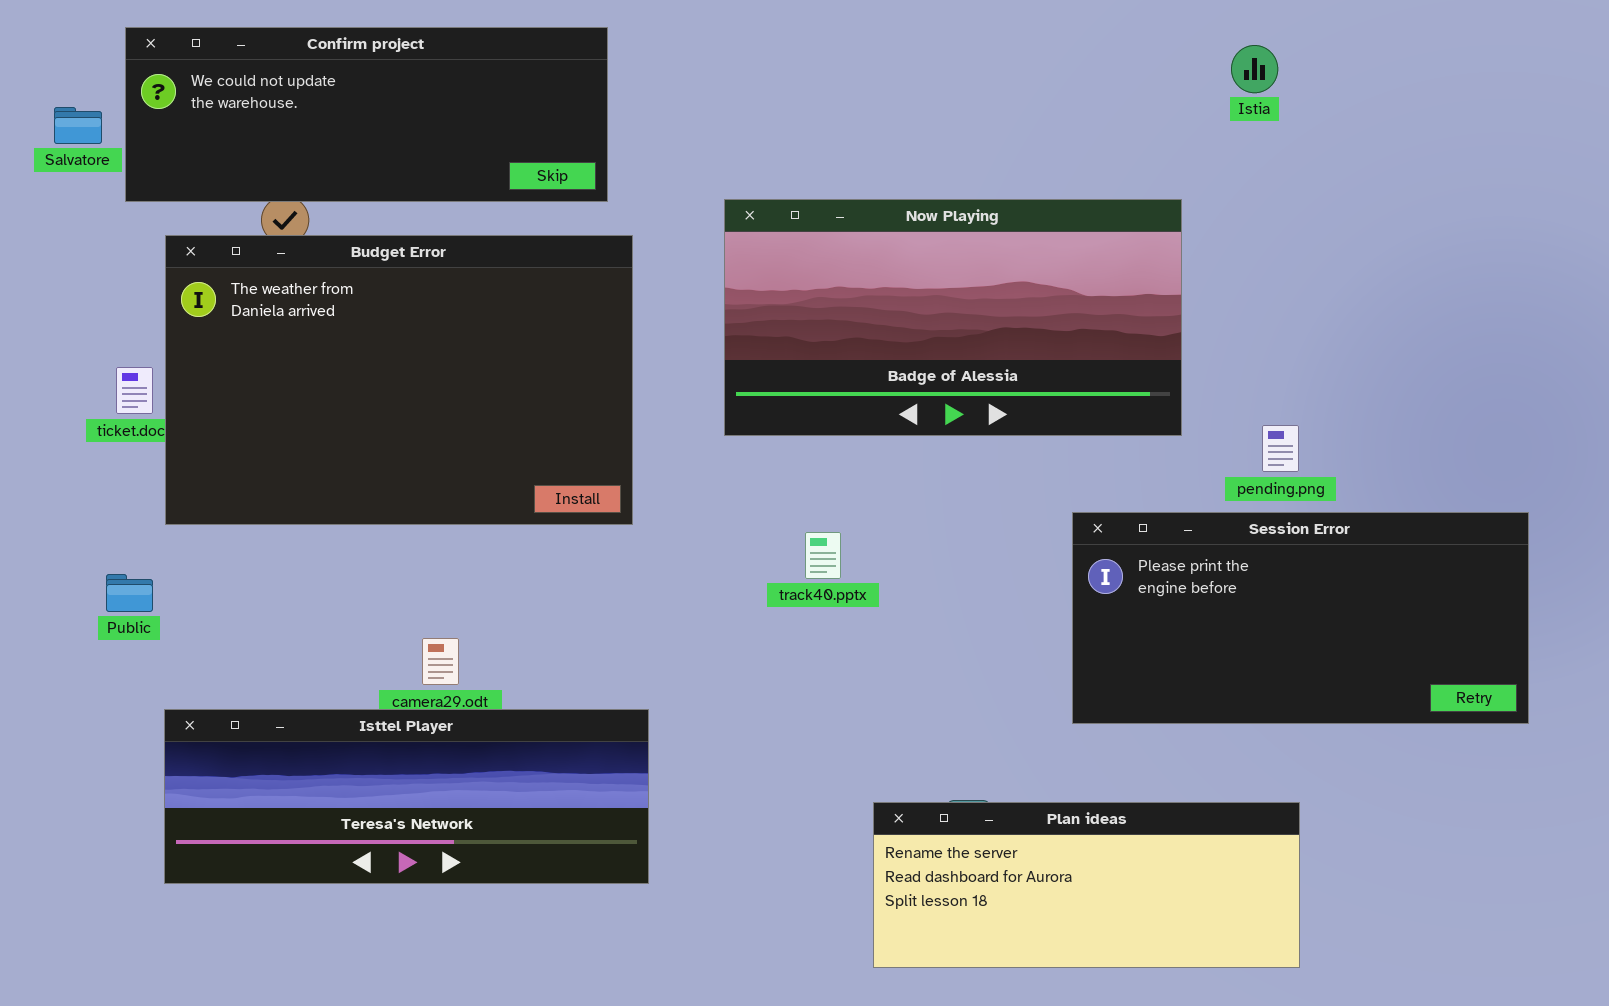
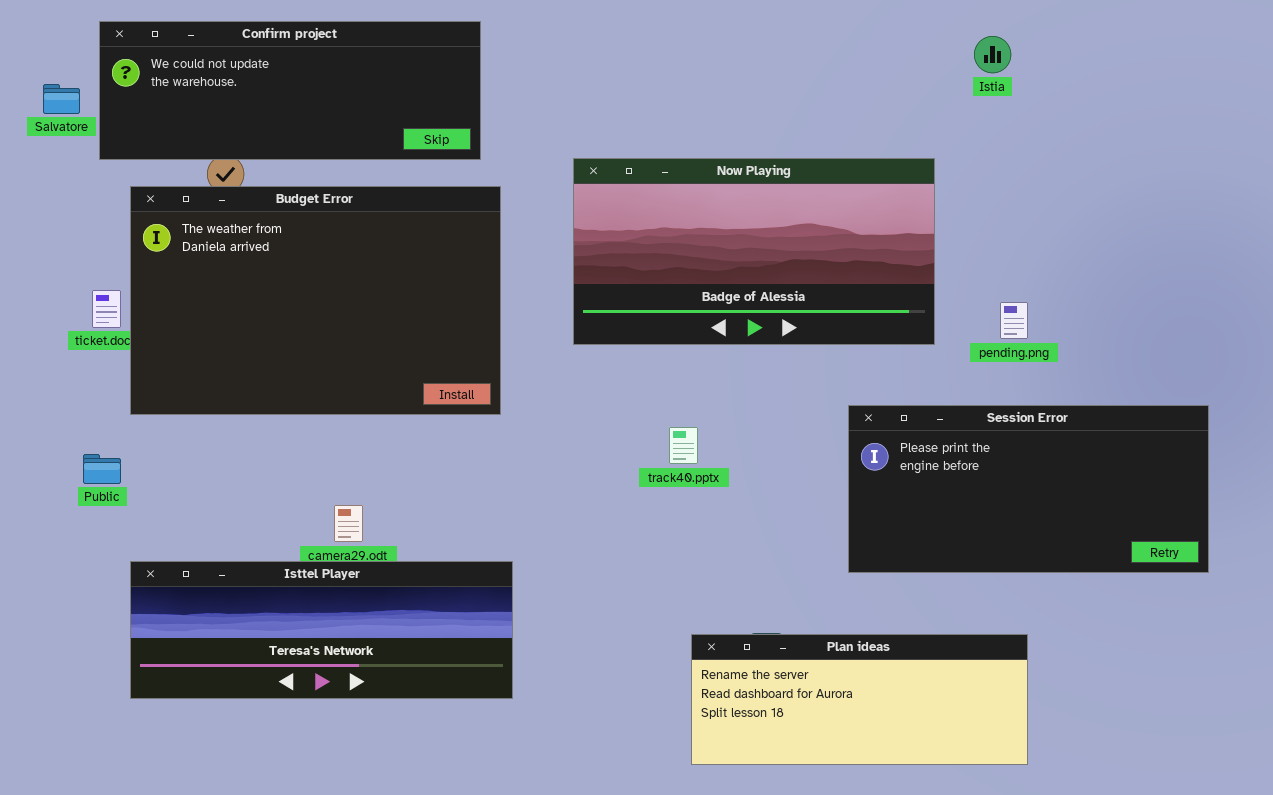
pending.png: [1262,425,1299,472] -> [1000,302,1028,339], moved
track40.pptx: [805,532,841,579] -> [669,427,698,464], moved

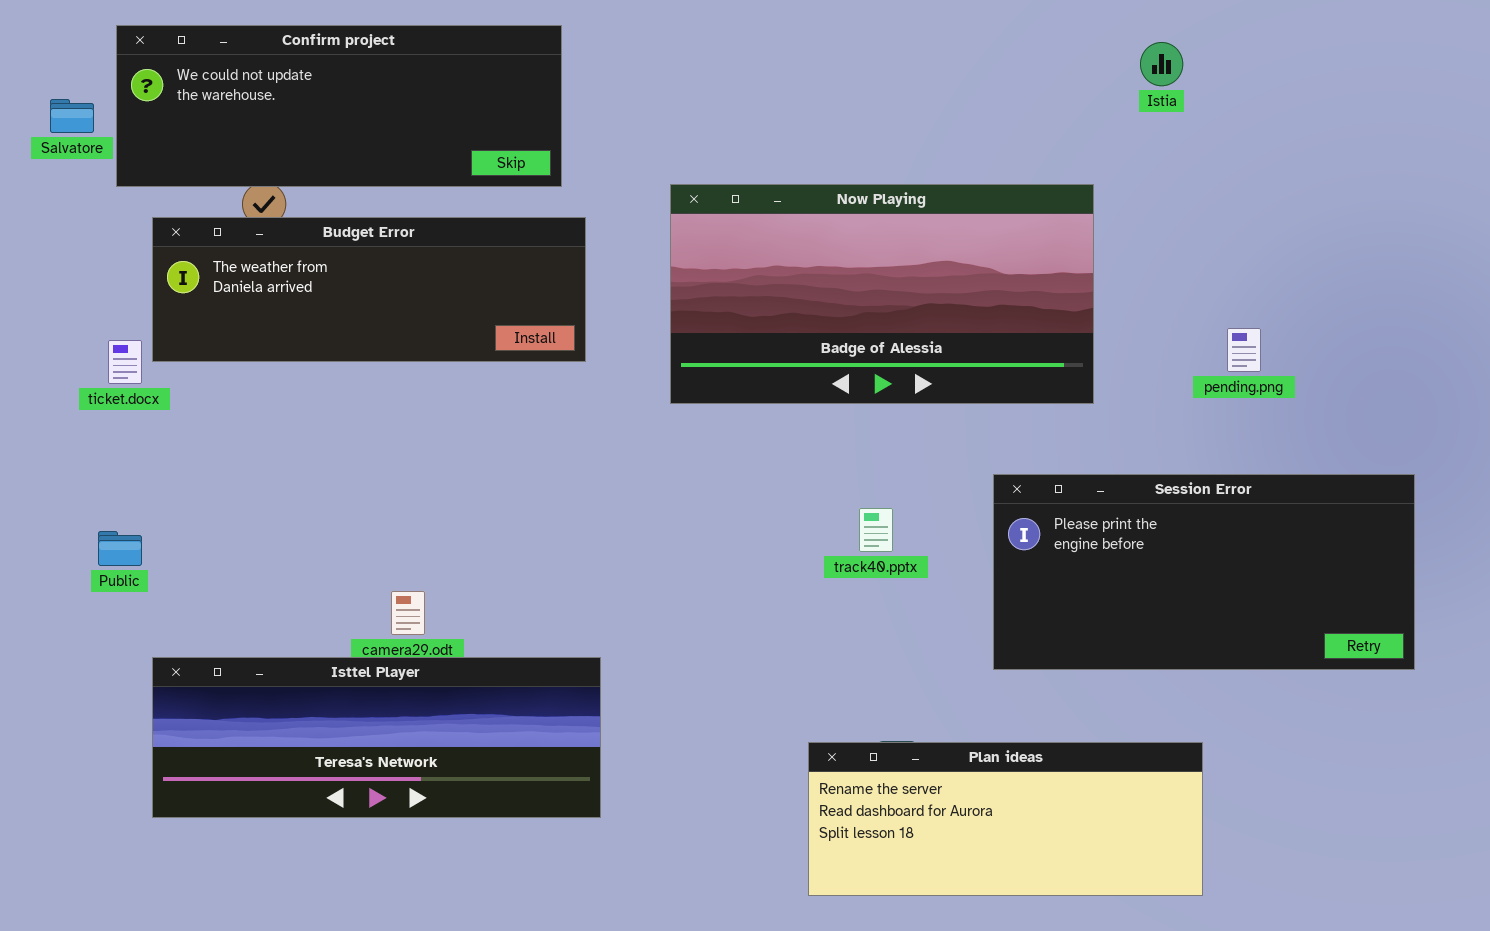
Budget Error: [130,186,501,415] -> [152,217,586,362], resized
pending.png: [1000,302,1028,339] -> [1227,328,1261,372], moved
track40.pptx: [669,427,698,464] -> [859,508,893,552], moved

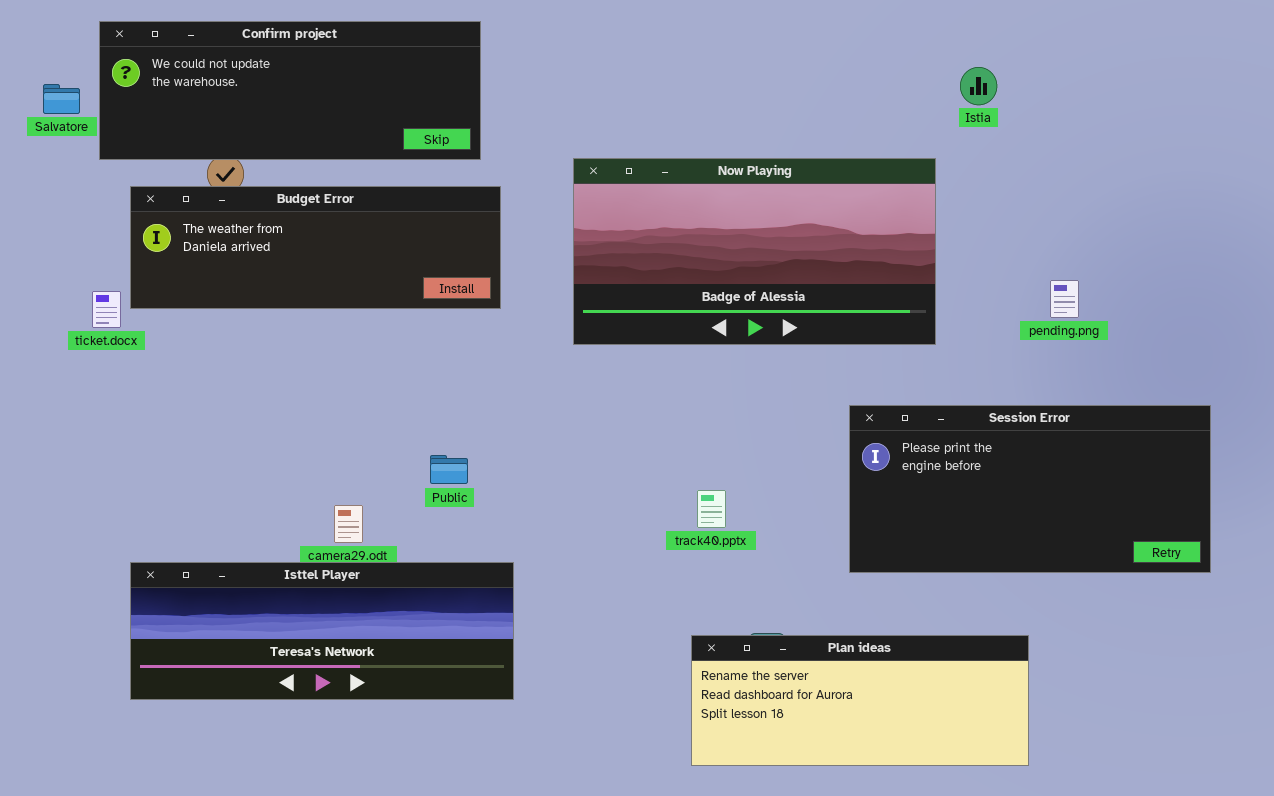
Istia: [1140,42,1183,86] -> [960,67,997,105], moved
track40.pptx: [859,508,893,552] -> [697,490,726,528], moved
Public: [98,531,142,566] -> [430,455,468,484], moved

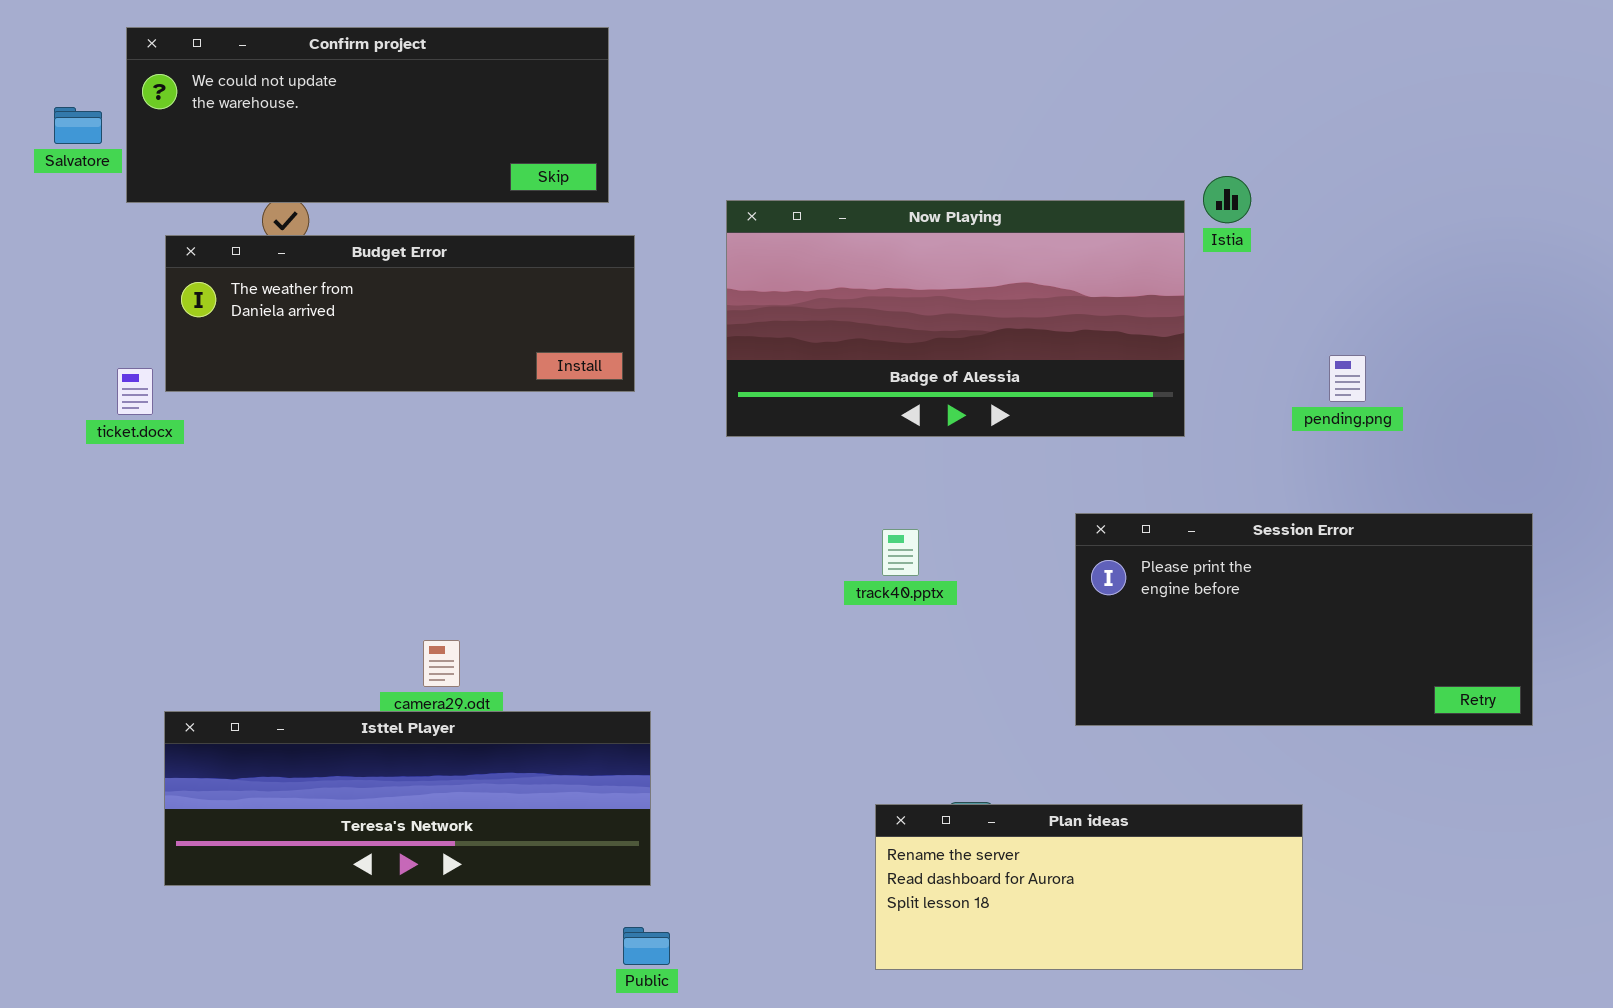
Istia: [960,67,997,105] -> [1203,176,1251,223], moved
Public: [430,455,468,484] -> [623,927,670,965], moved
track40.pptx: [697,490,726,528] -> [882,529,919,576], moved

